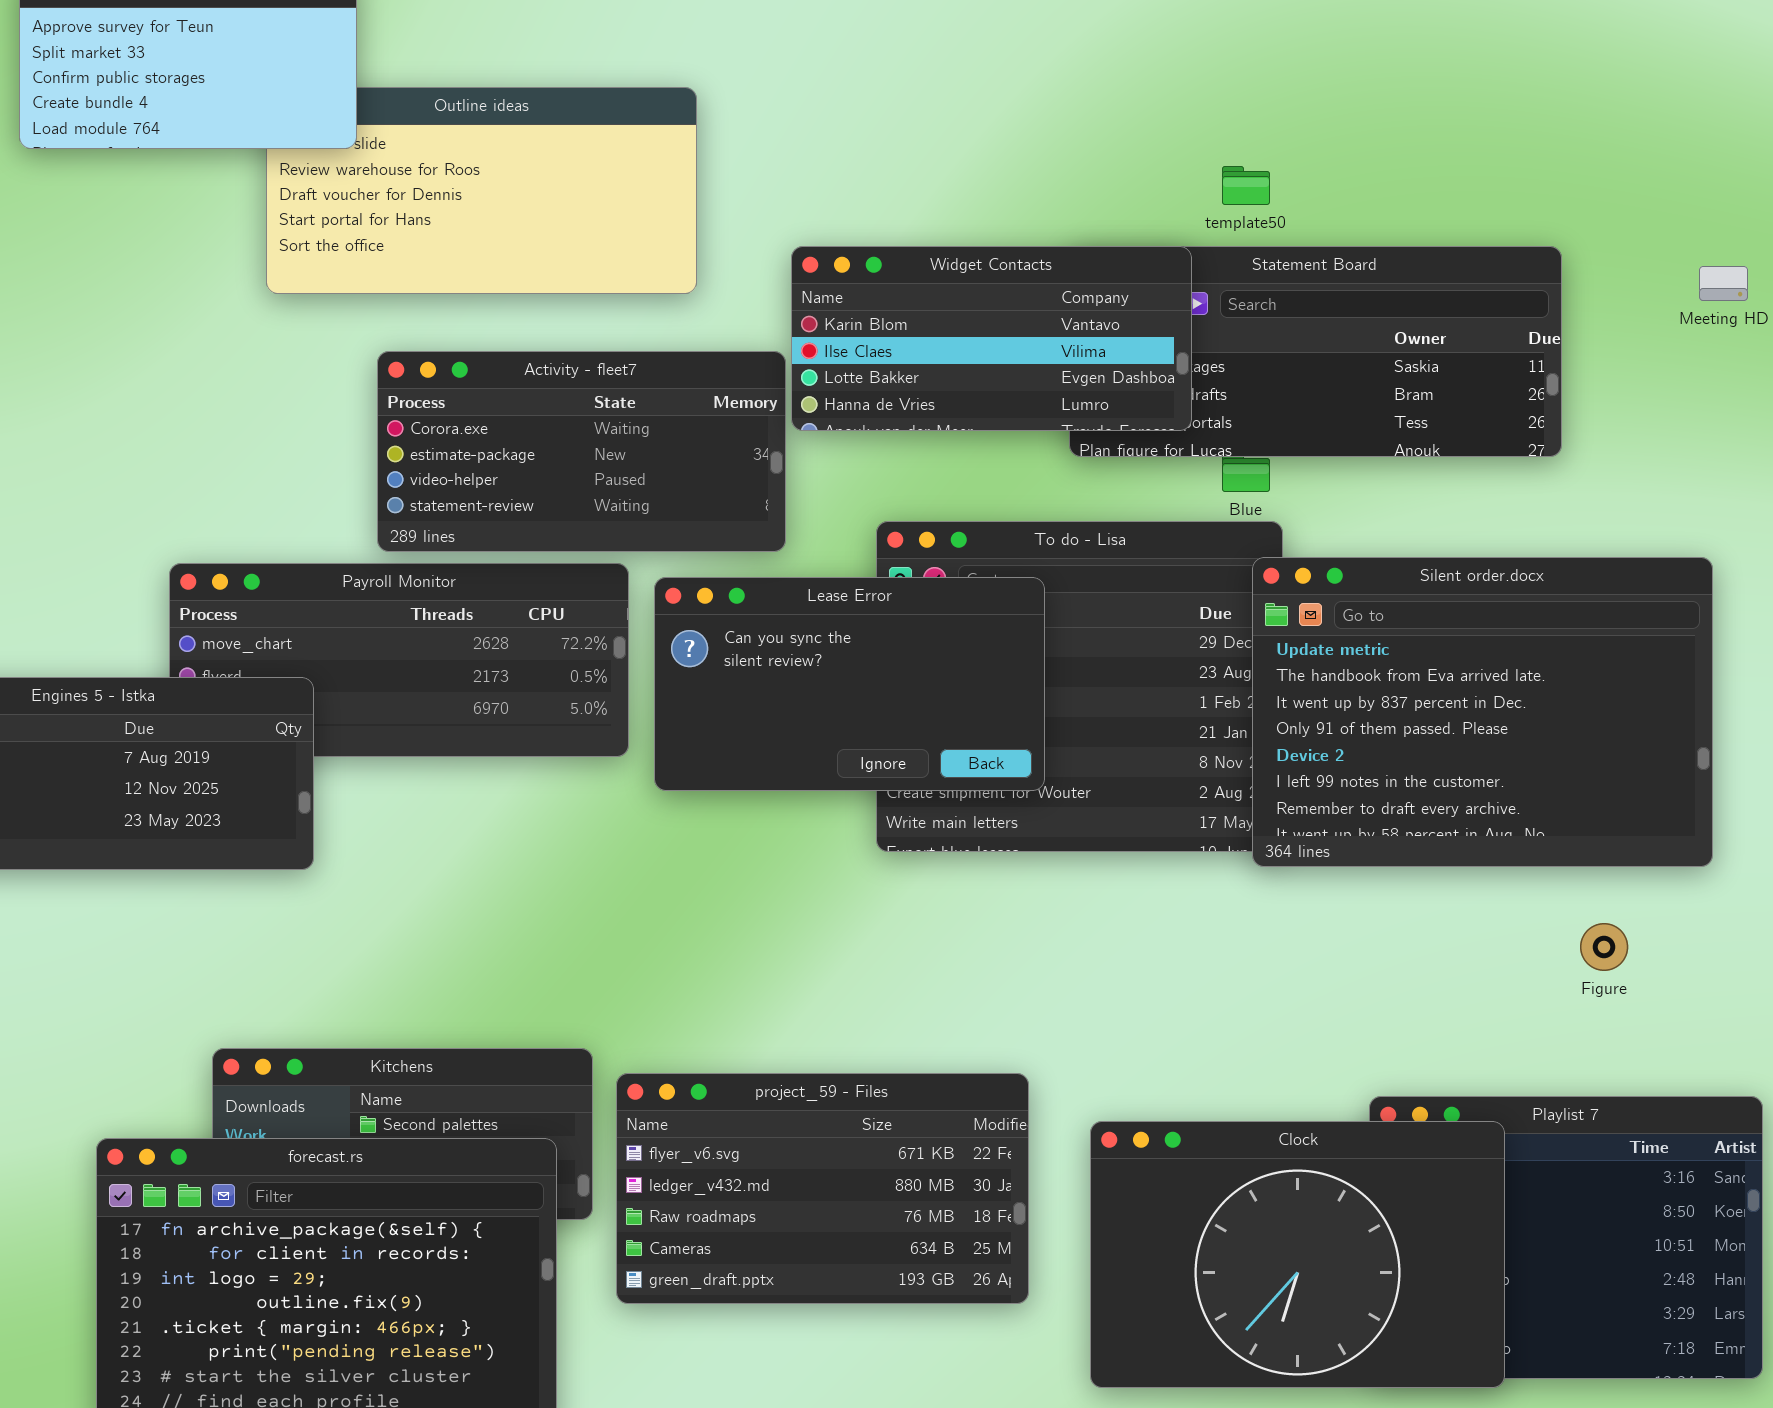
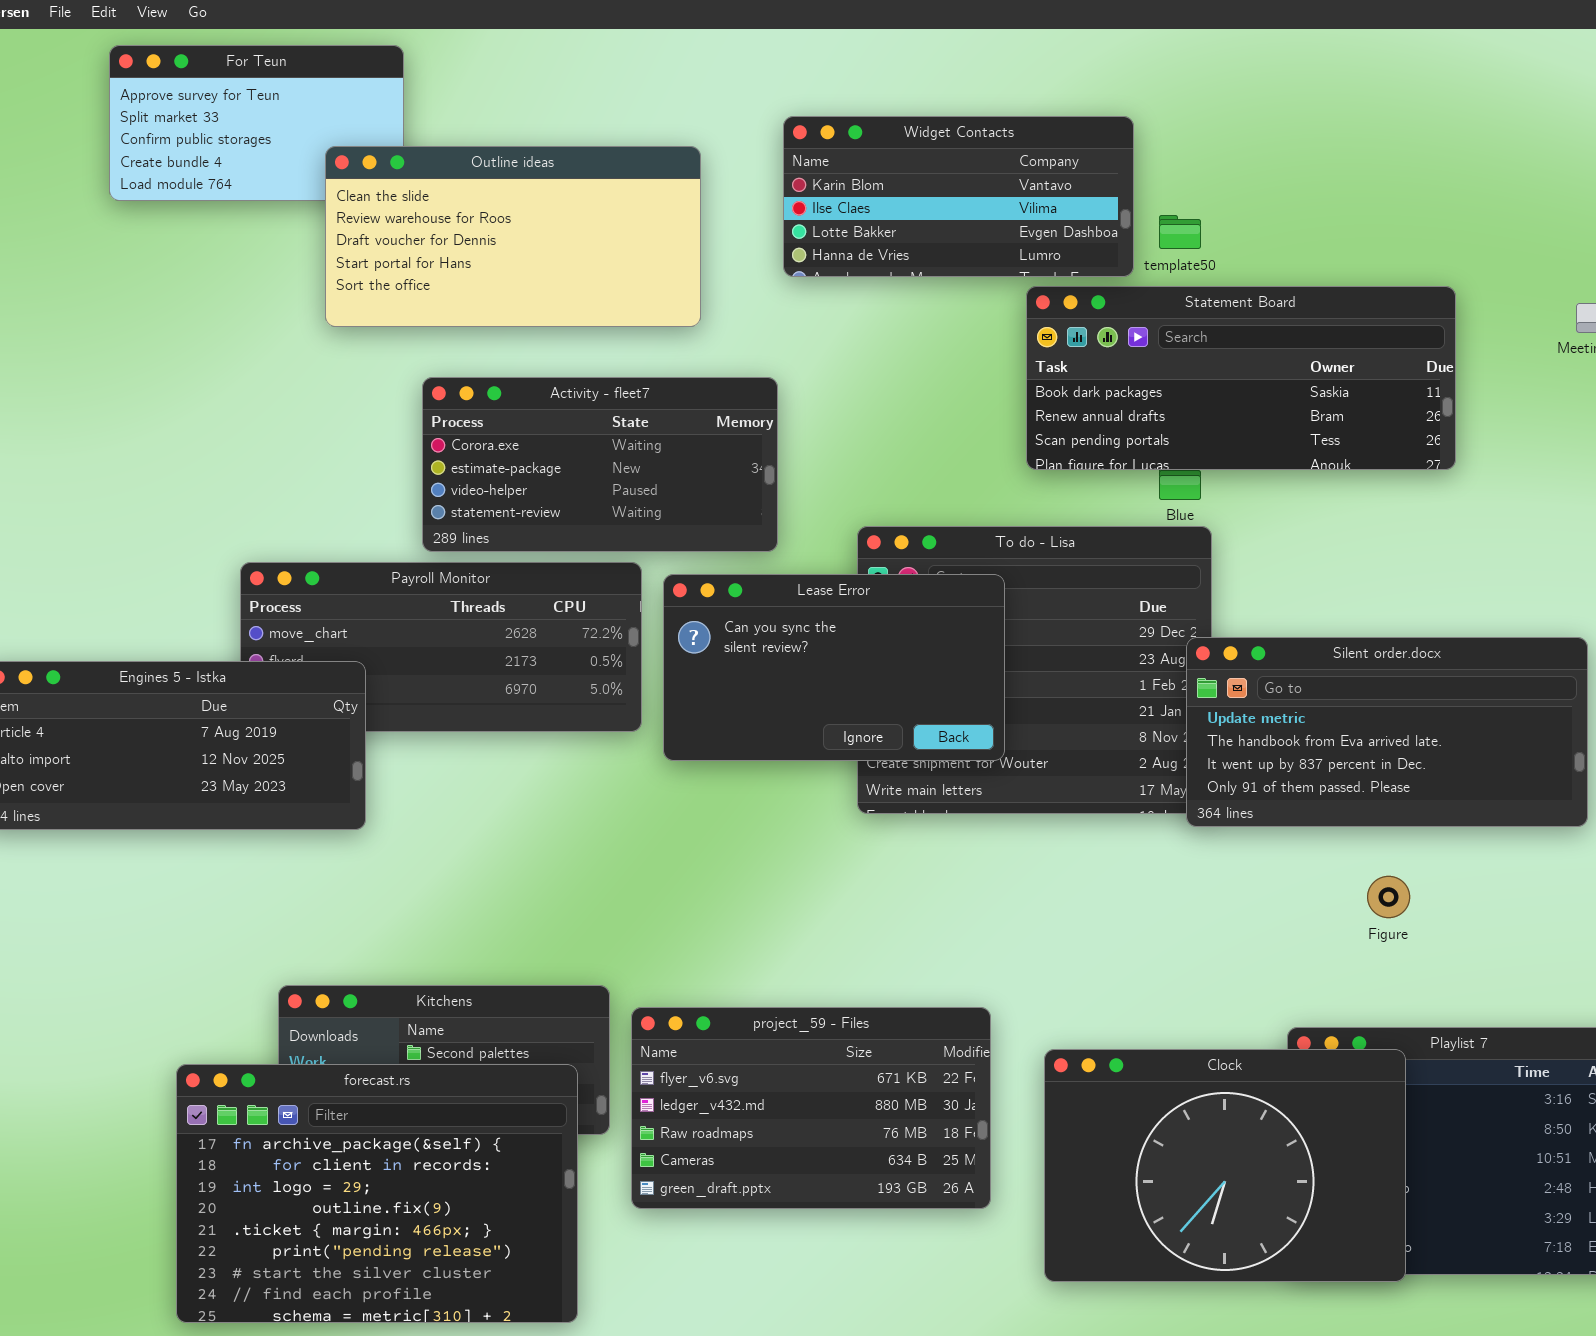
Outline ideas: [266,87,697,294] -> [325,146,701,327], raised
Widget Contacts: [791,246,1192,431] -> [783,116,1134,277], moved
Silent order.docx: [1252,557,1713,867] -> [1186,637,1588,827], resized
Figure: [1580,923,1628,971] -> [1367,876,1410,918], moved

